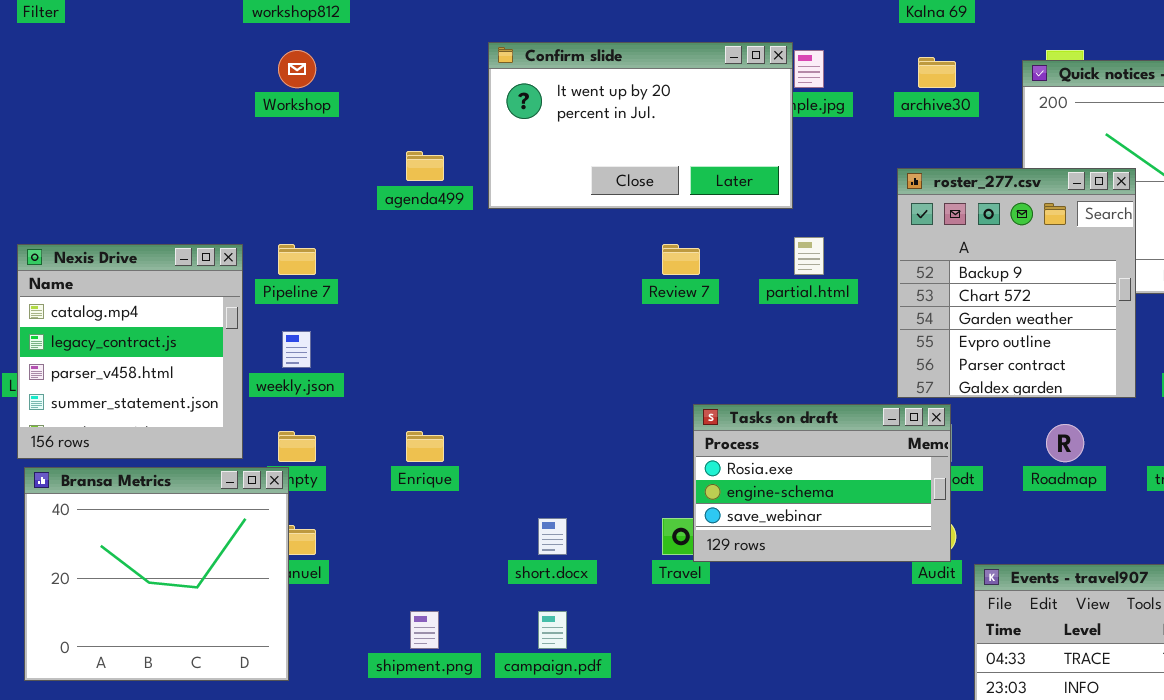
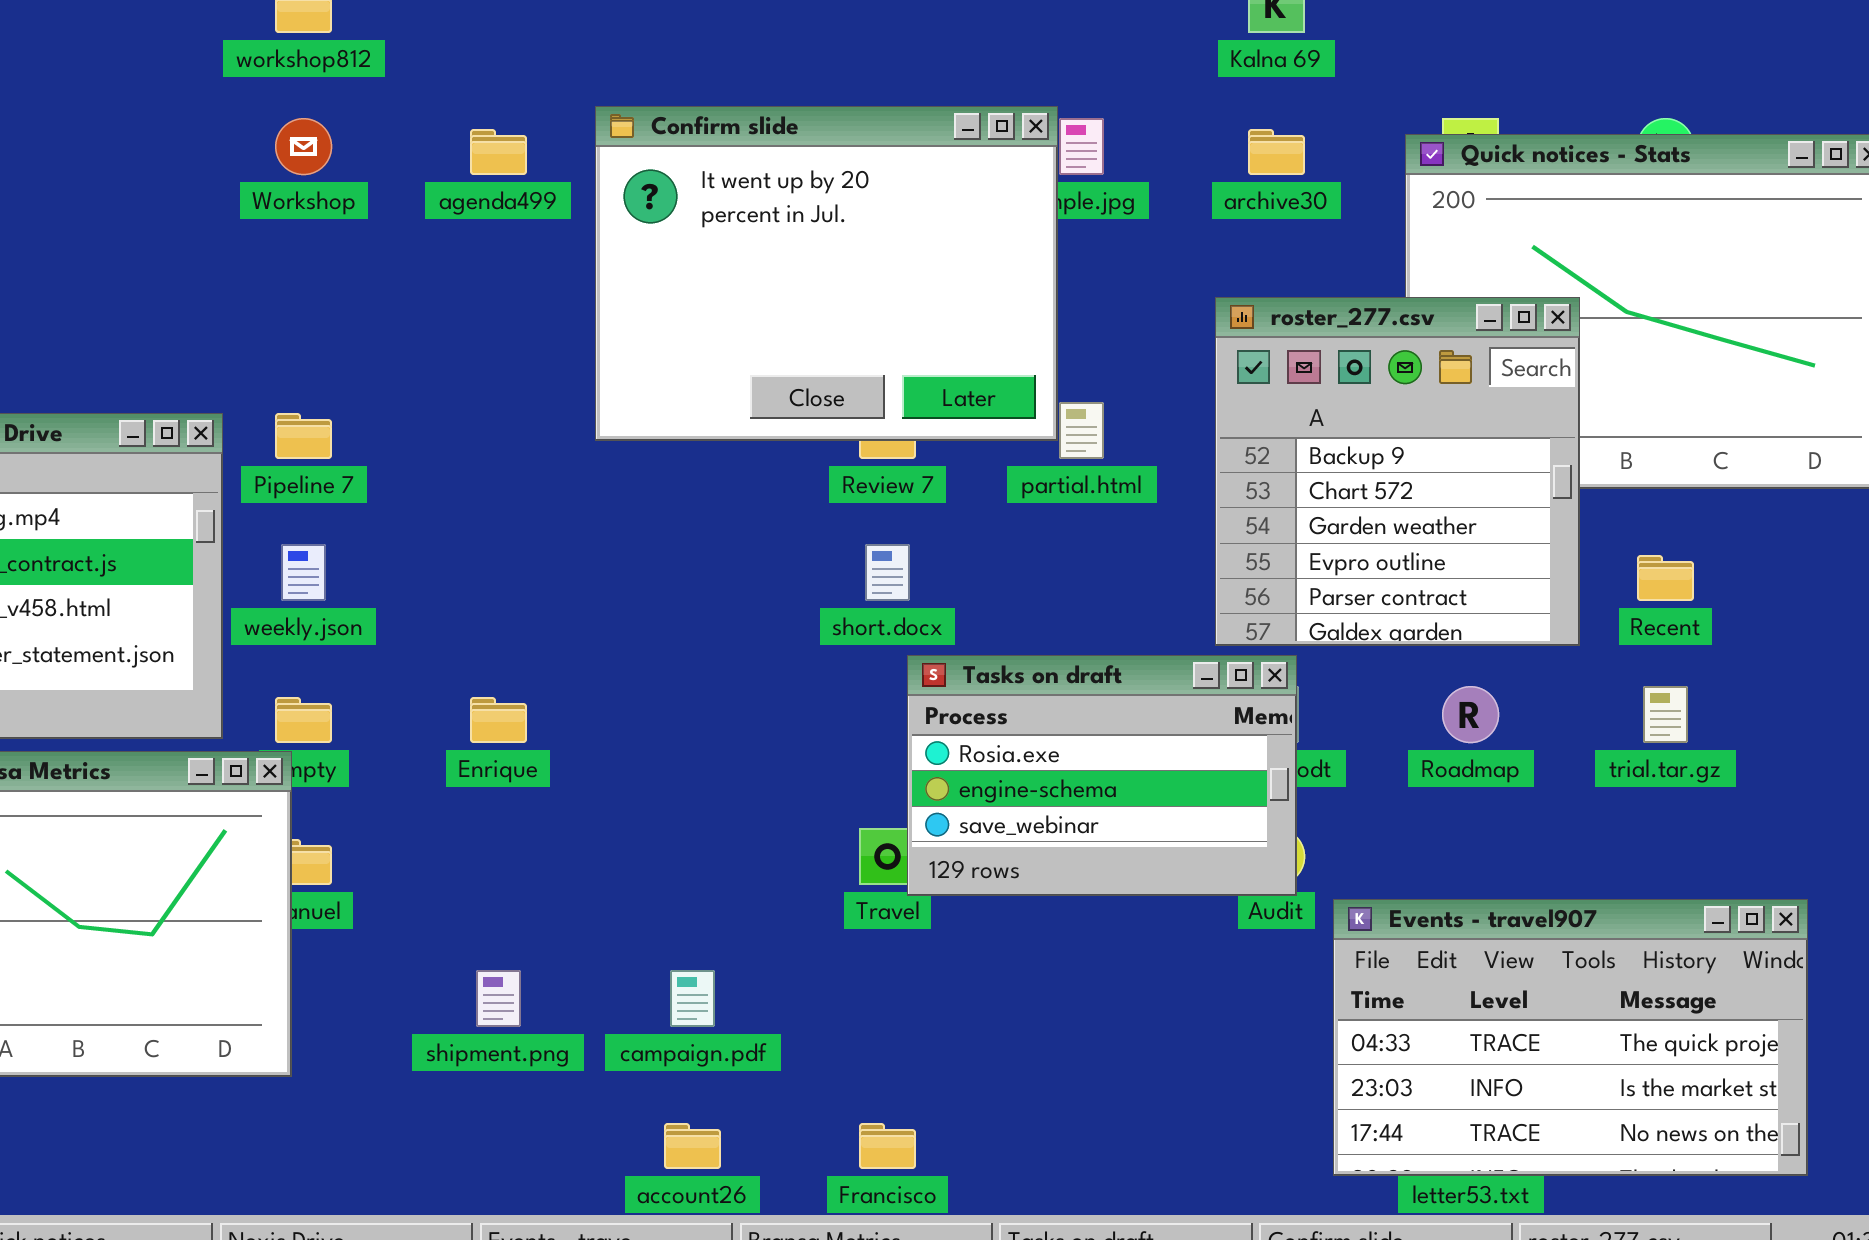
Confirm slide: [488,42,793,209] -> [595,106,1058,441], resized
agenda499: [406,151,444,181] -> [470,129,527,175], moved
short.docx: [538,518,567,555] -> [865,544,910,601], moved

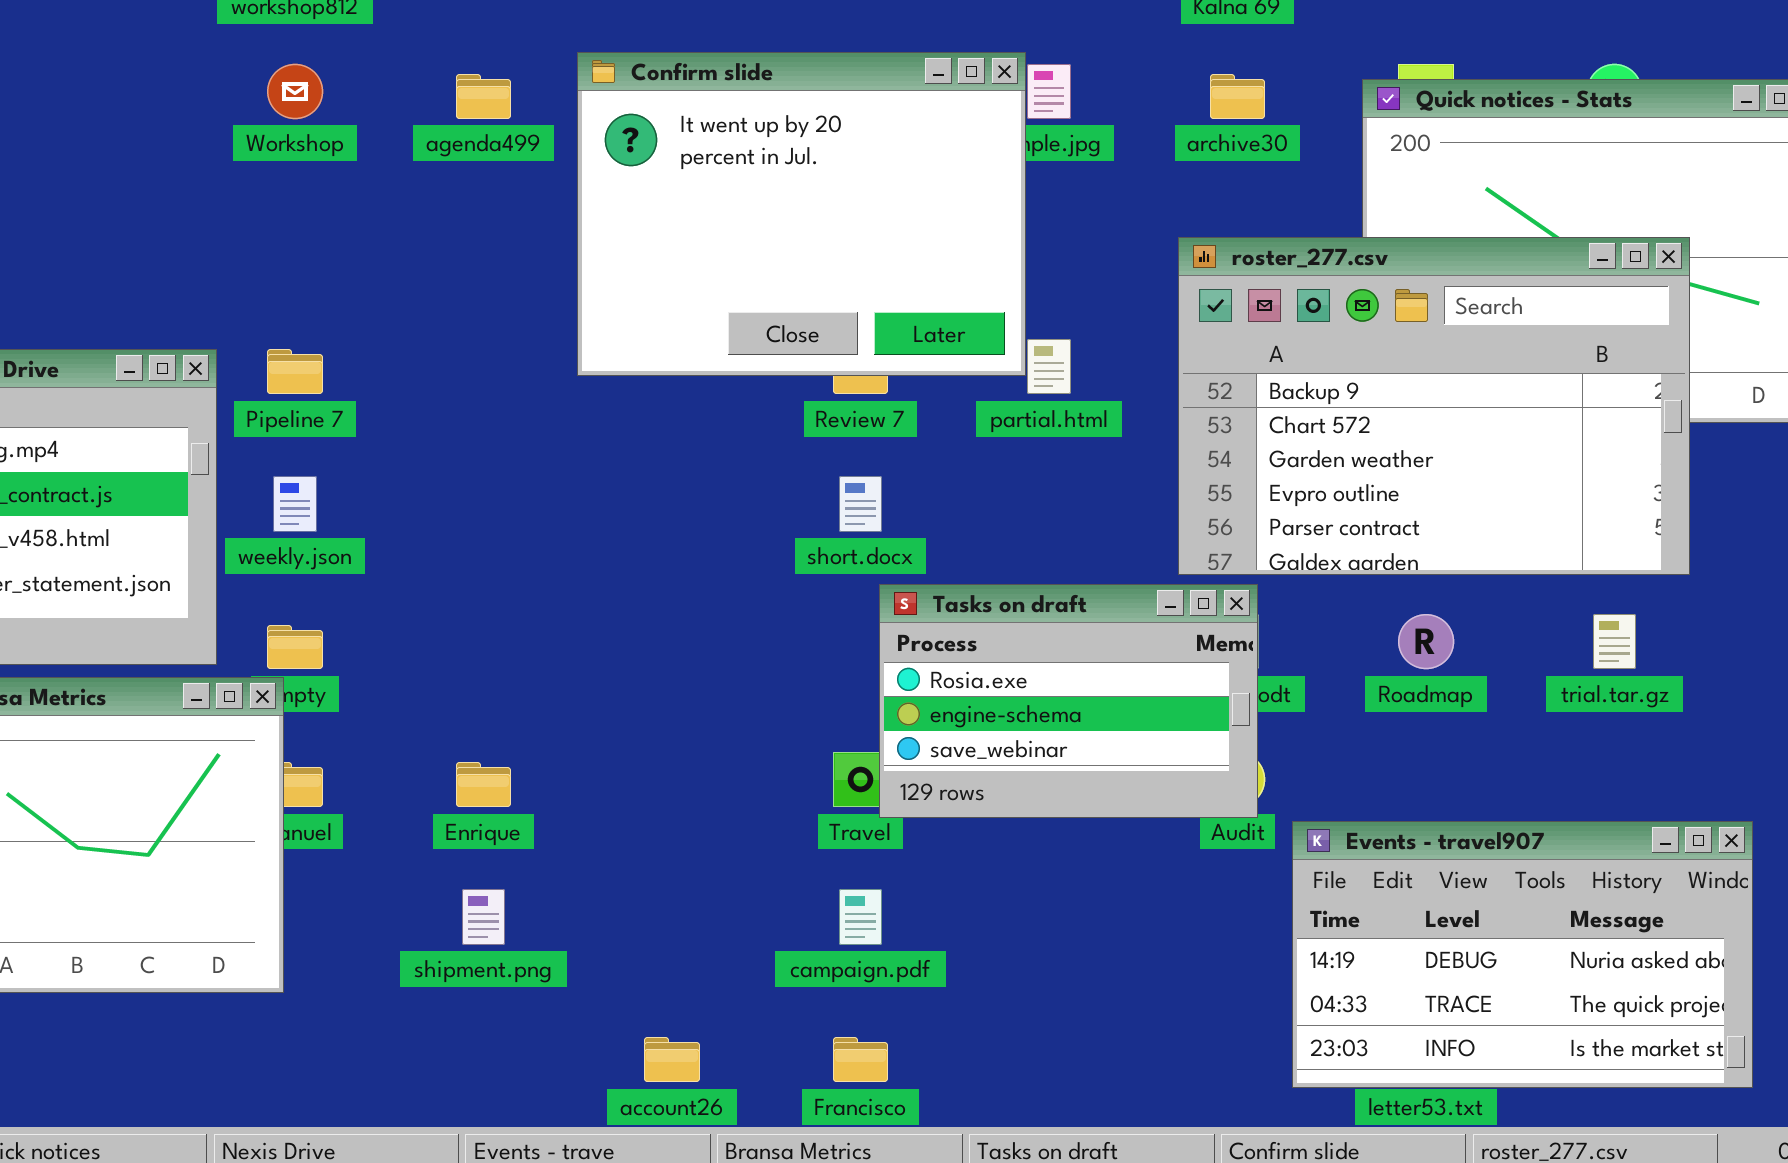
roster_277.csv: [1215,297,1580,646] -> [1178,237,1690,575], resized
Enrique: [470,697,527,743] -> [456,762,511,807], moved
Events - travel907: [1333,899,1808,1176] -> [1292,821,1753,1088], scrolled up 1 row
campaign.pdf: [670,970,715,1027] -> [839,889,882,945], moved

